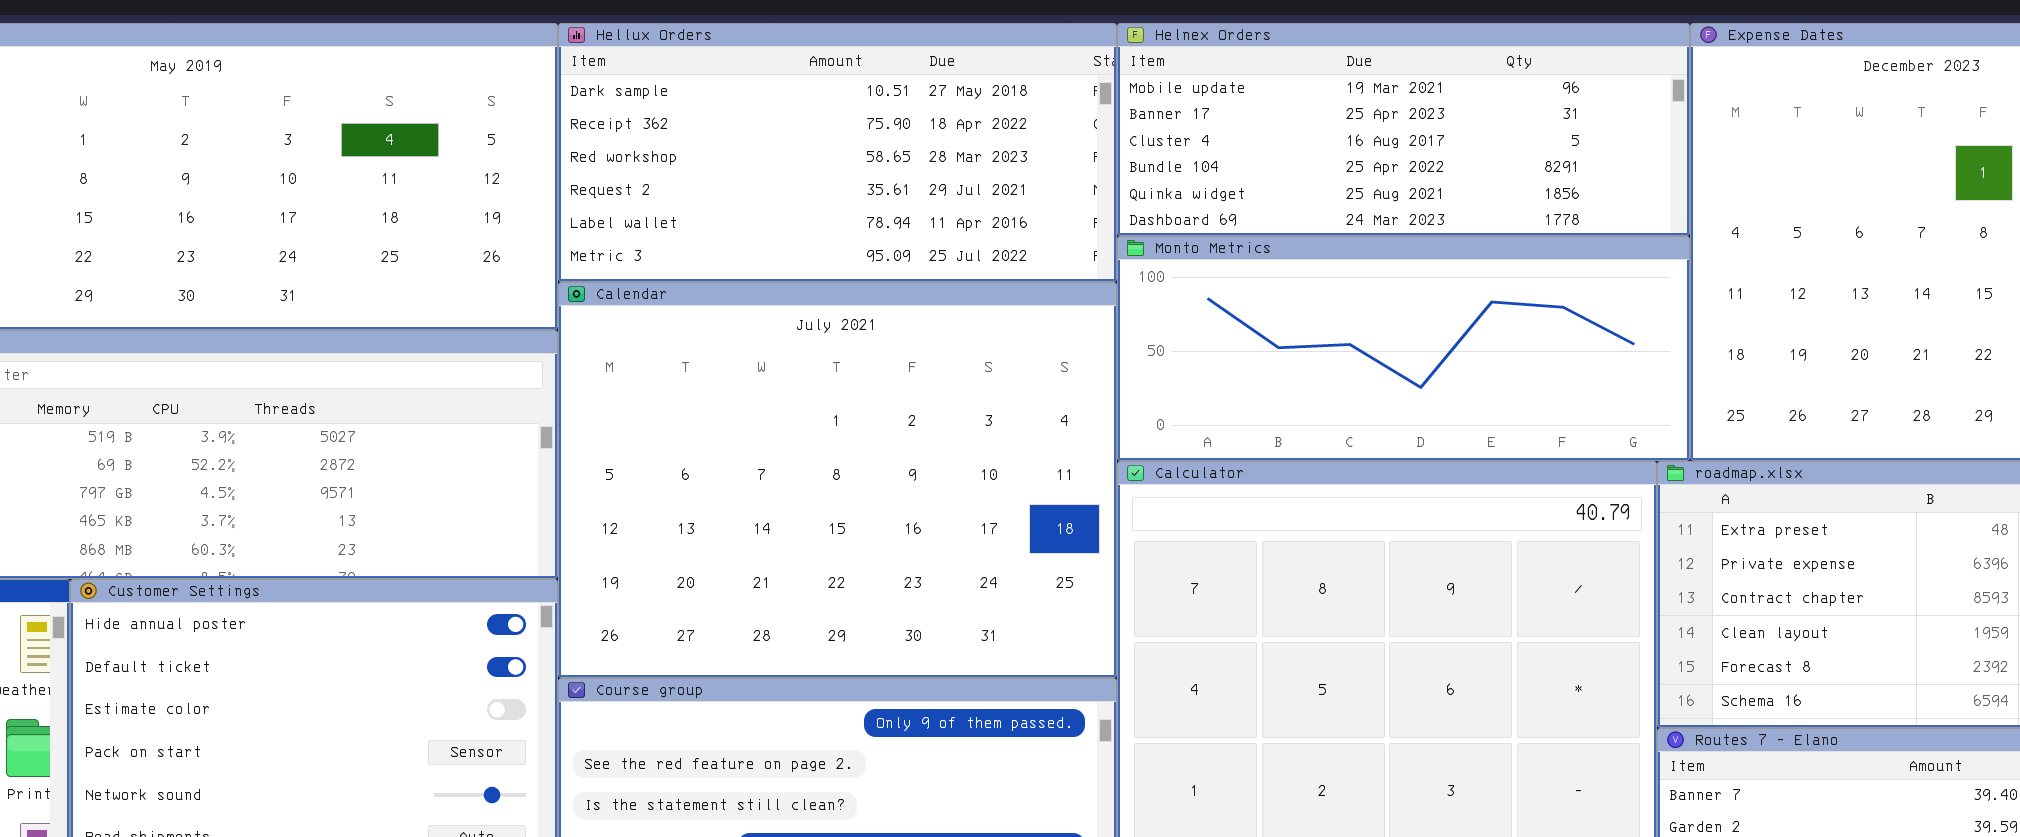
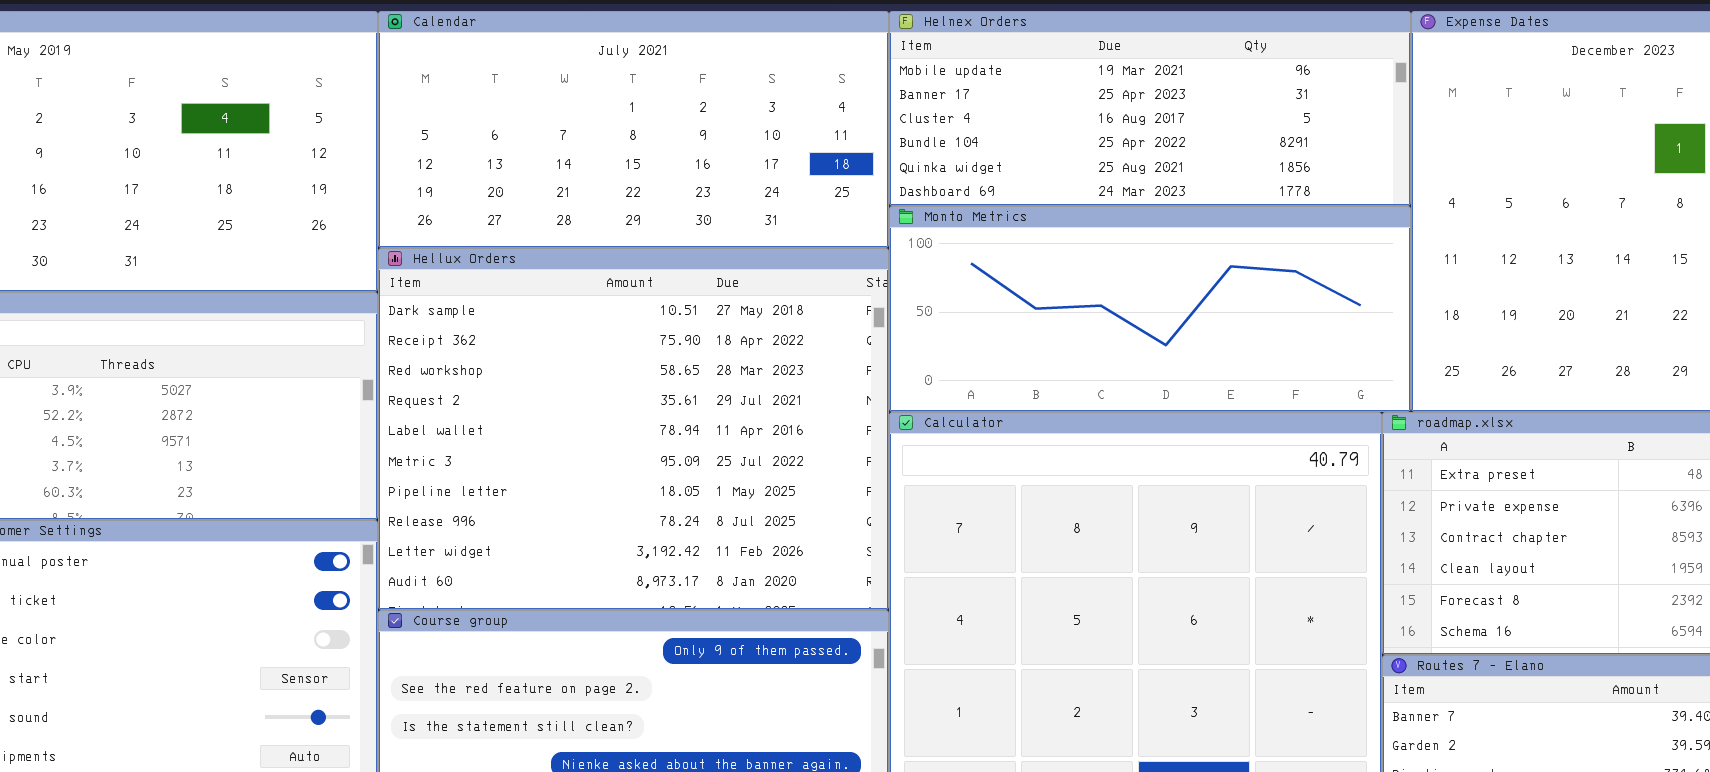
Hellux Orders: [558,23,1117,282] -> [378,248,889,610], moved, resized
Calendar: [558,282,1117,678] -> [378,11,889,248], moved, resized

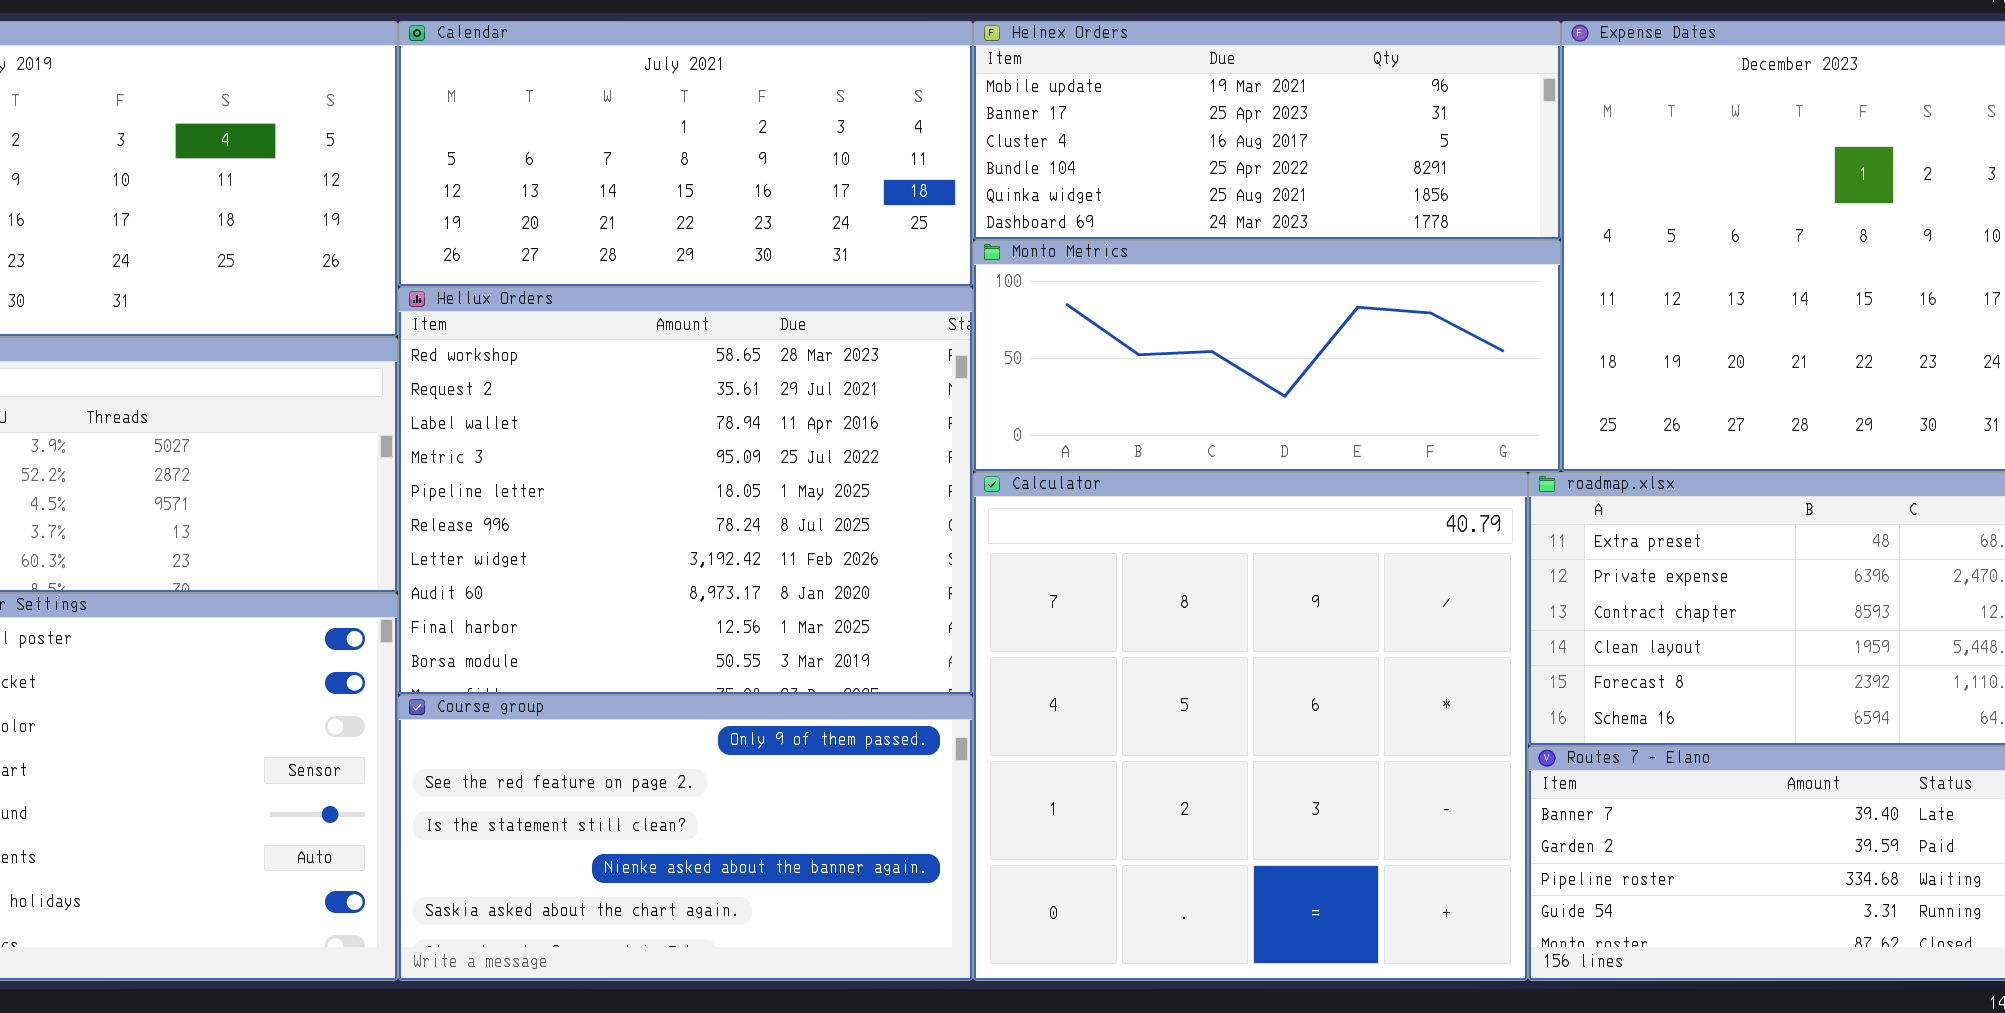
Hellux Orders: [378,248,889,610] -> [398,287,973,695], scrolled down 2 rows

